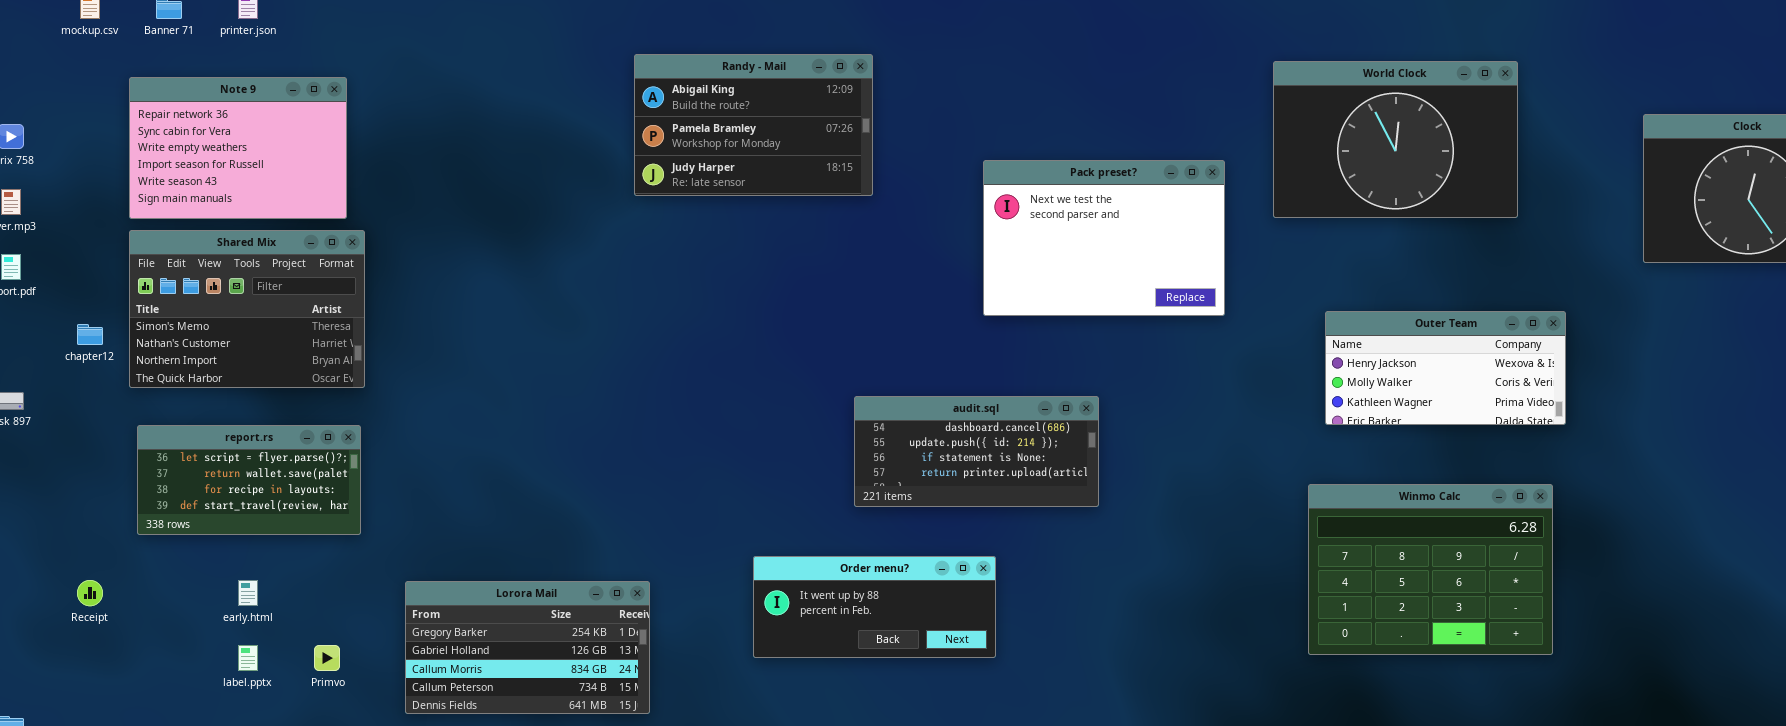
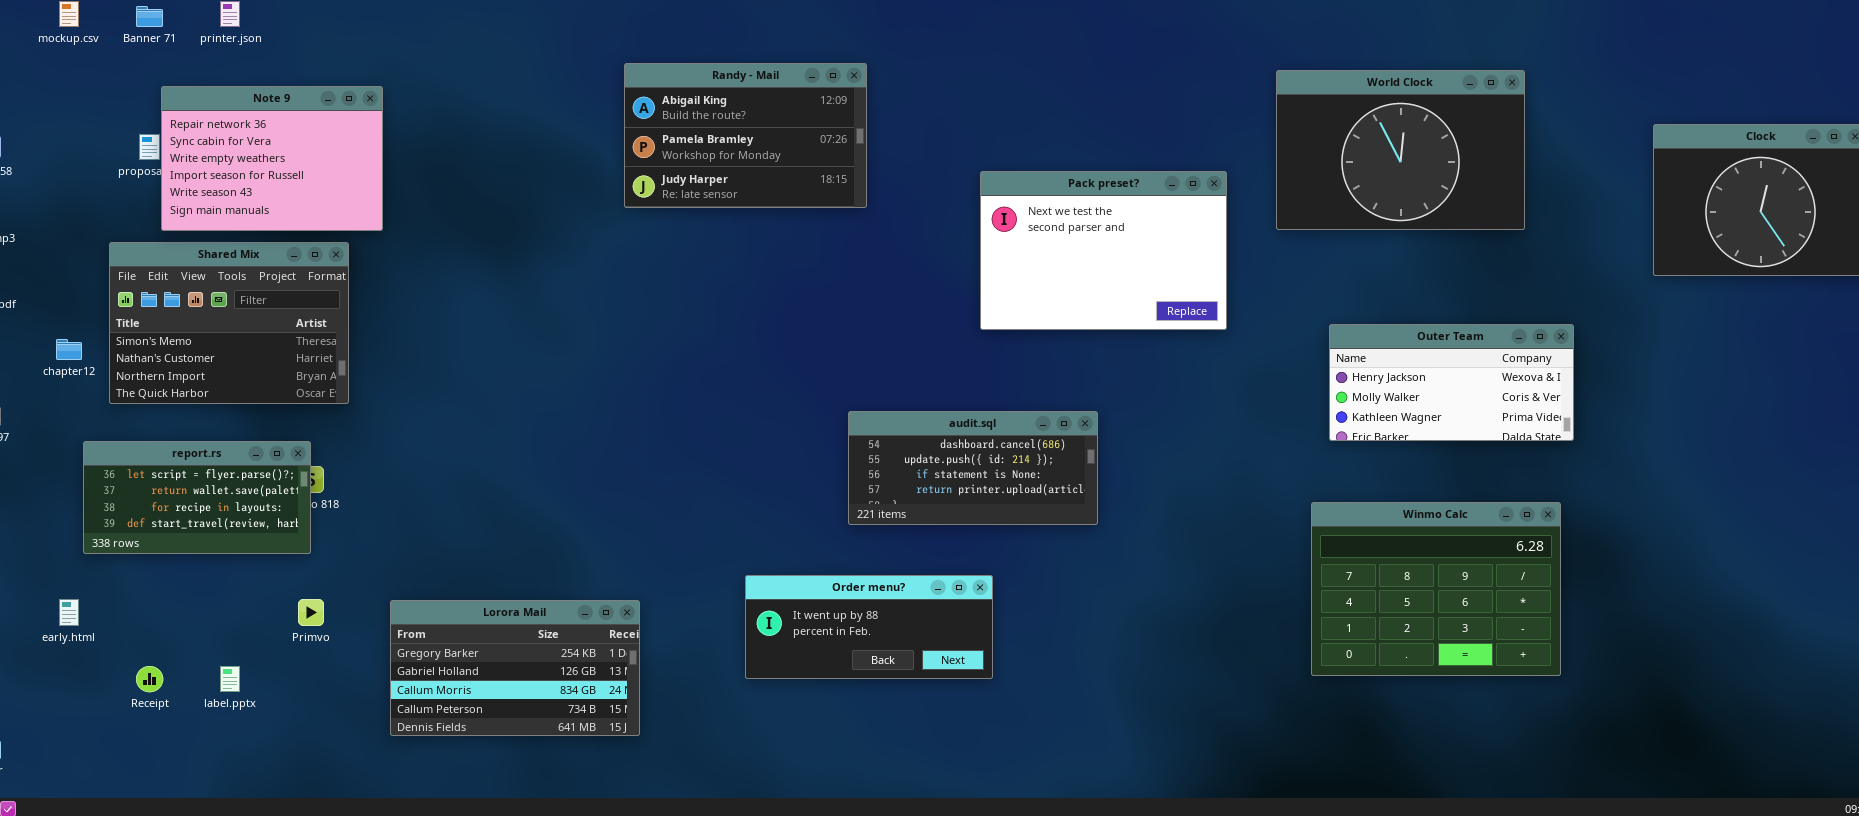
Note 9: [129,77,347,219] -> [161,86,383,231], moved
report.rs: [137,425,361,535] -> [83,441,311,554], moved
Receipt: [77,580,103,606] -> [136,666,163,692], moved
early.html: [238,580,258,606] -> [59,599,79,626], moved
Primvo: [314,645,340,671] -> [298,599,324,626], moved

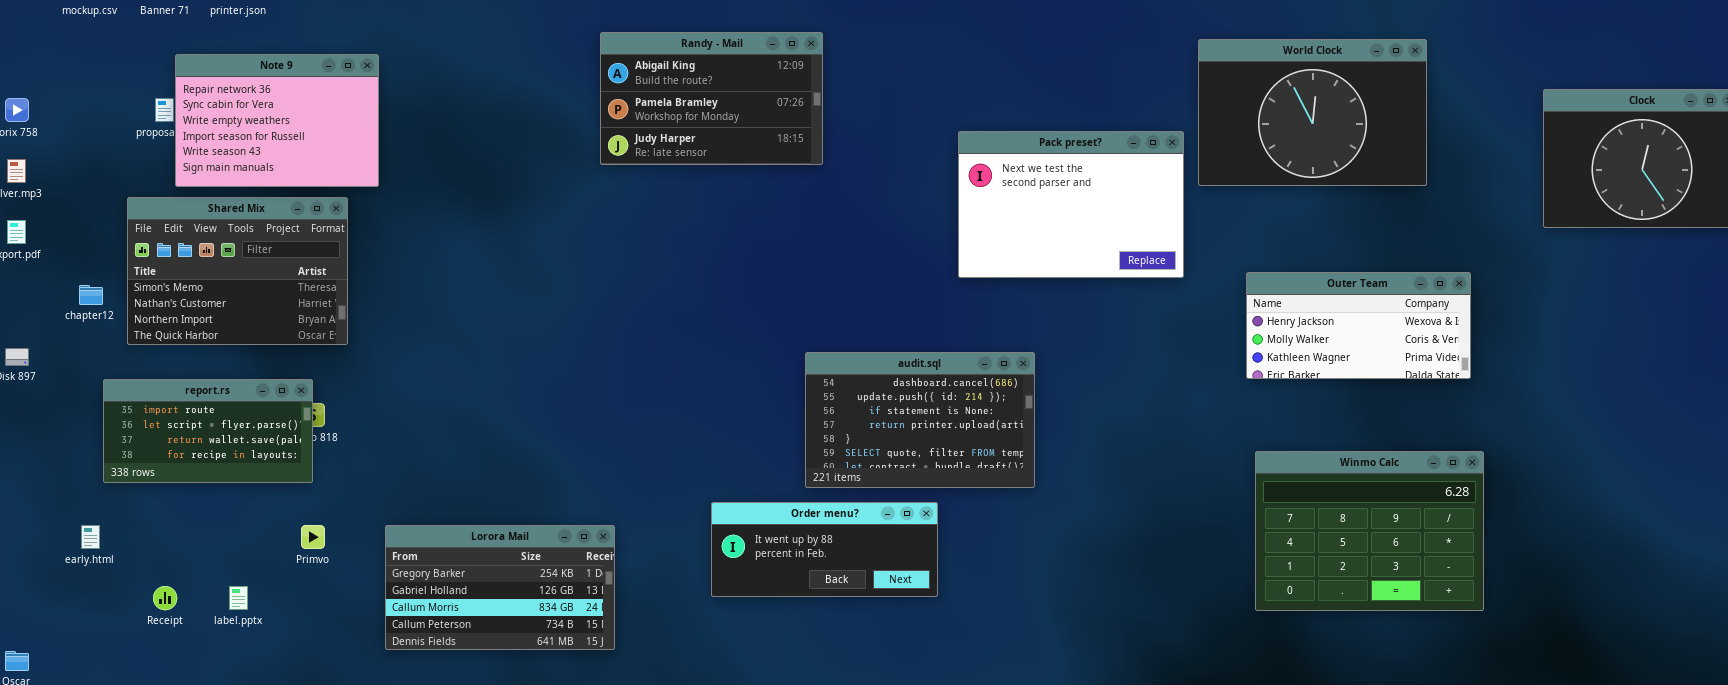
Pack preset?: [980,171,1227,330] -> [958,131,1184,278], moved
audit.sql: [848,411,1098,525] -> [805,352,1035,488], resized
report.rs: [83,441,311,554] -> [103,379,313,483], scrolled up 1 row
Winmo Calc: [1311,502,1561,676] -> [1255,451,1484,611], moved

